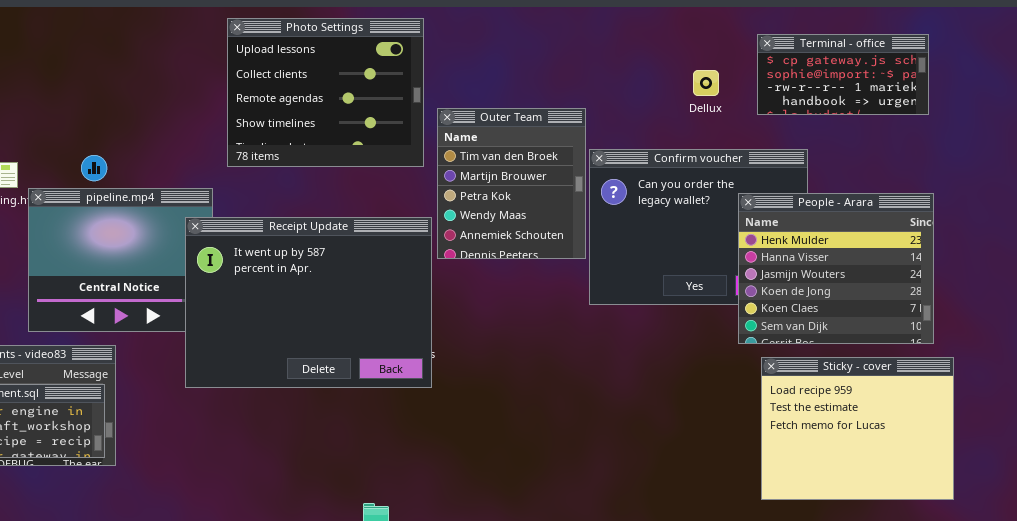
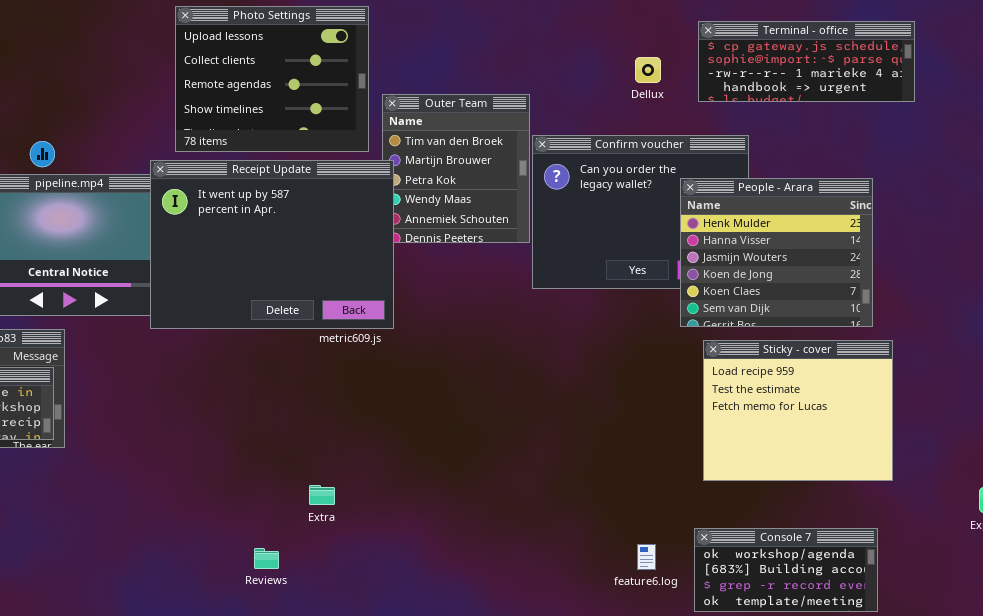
Terminal - office: [757,34,929,115] -> [698,21,915,102], resized
Receipt Update: [185,217,432,388] -> [150,160,394,329], moved

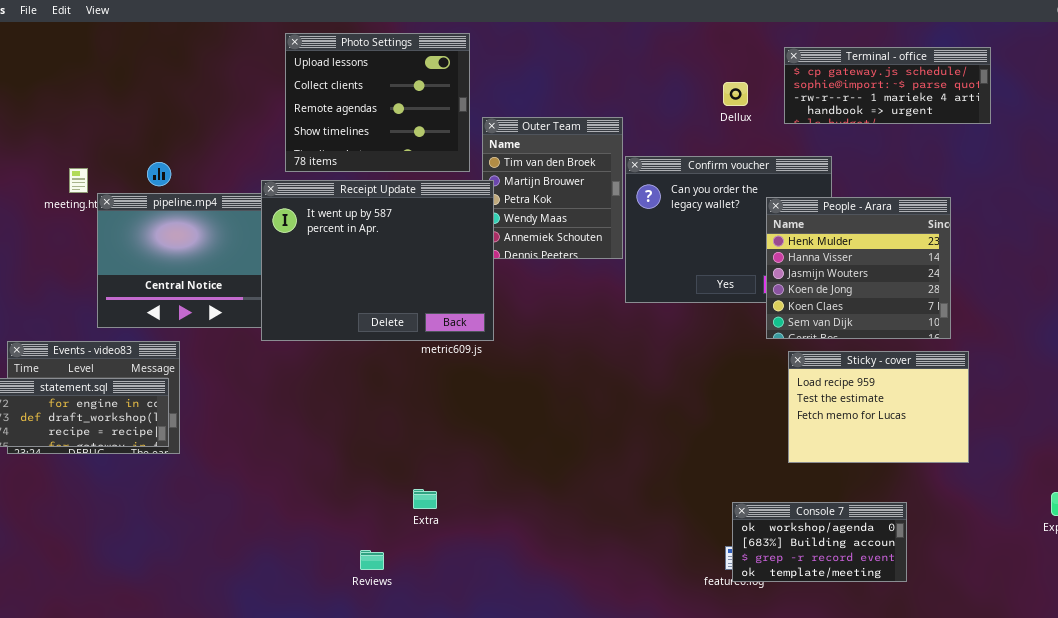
Sticky - cover: [703,340,893,481] -> [788,351,969,463], resized
Console 7: [694,528,878,612] -> [732,502,907,582], moved

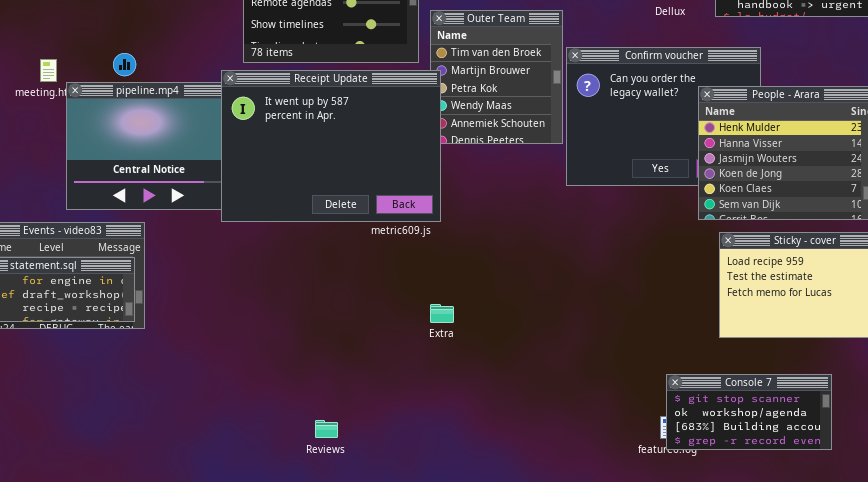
Extra: [413,489,437,509] -> [430,304,454,323], moved
Console 7: [732,502,907,582] -> [666,374,832,450], scrolled up 1 row

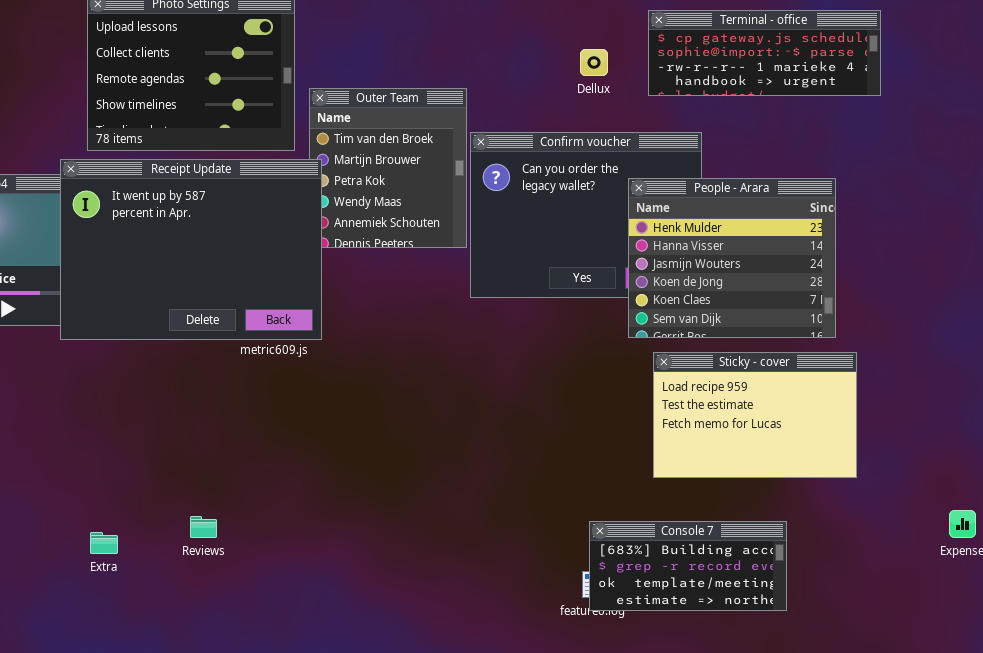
Extra: [430,304,454,323] -> [90,532,118,554], moved
Console 7: [666,374,832,450] -> [589,521,787,611], scrolled down 2 rows
Reviews: [315,420,338,438] -> [190,516,217,538], moved

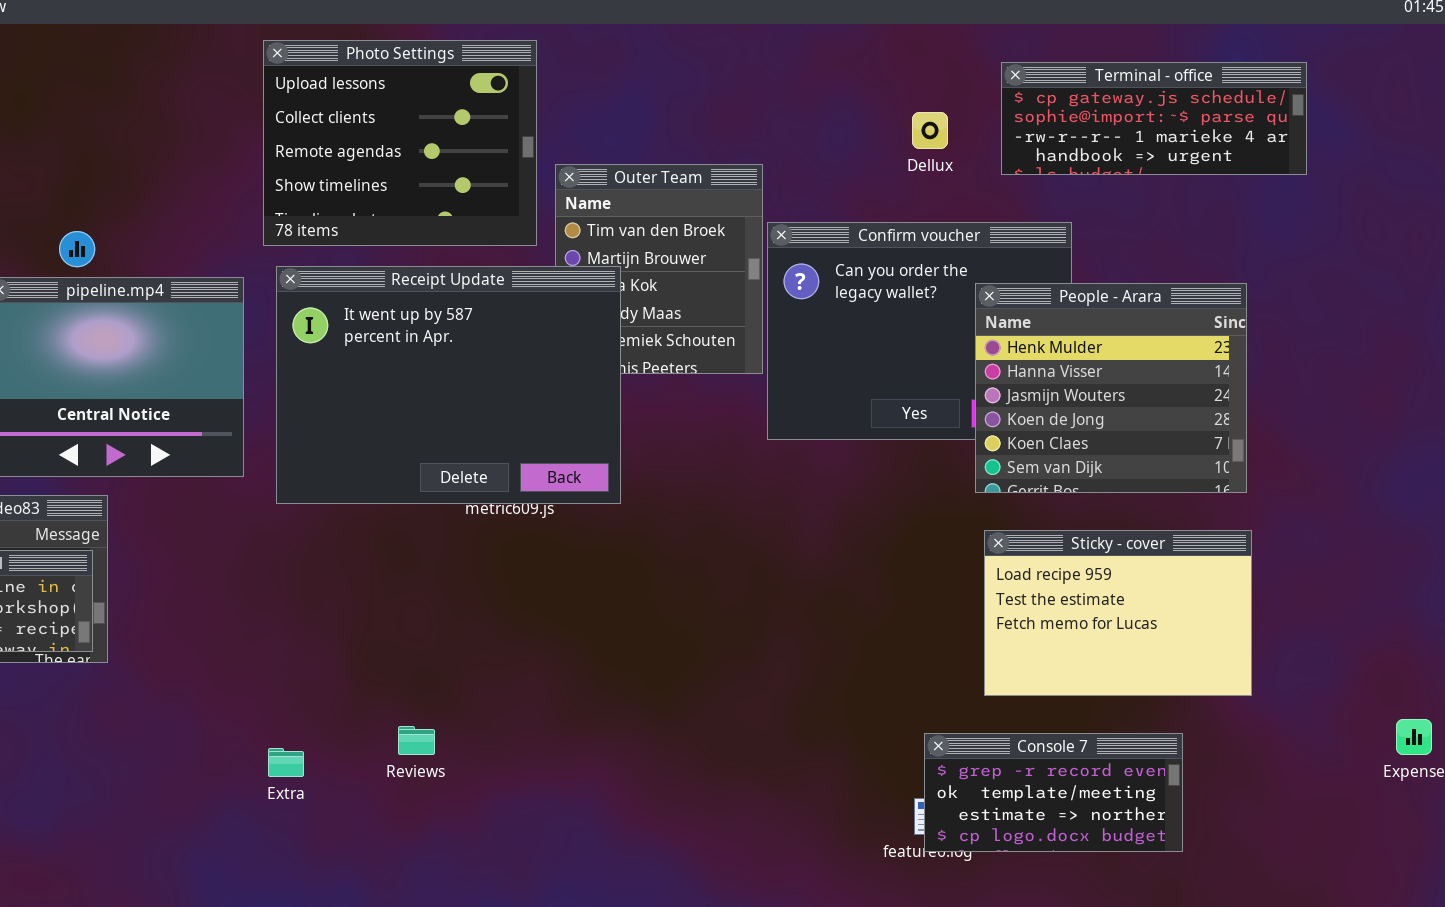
Receipt Update: [60,159,322,340] -> [276,266,621,504], moved
Sticky - cover: [653,352,857,478] -> [984,530,1252,696], moved
Console 7: [589,521,787,611] -> [924,733,1183,852], scrolled down 1 row

